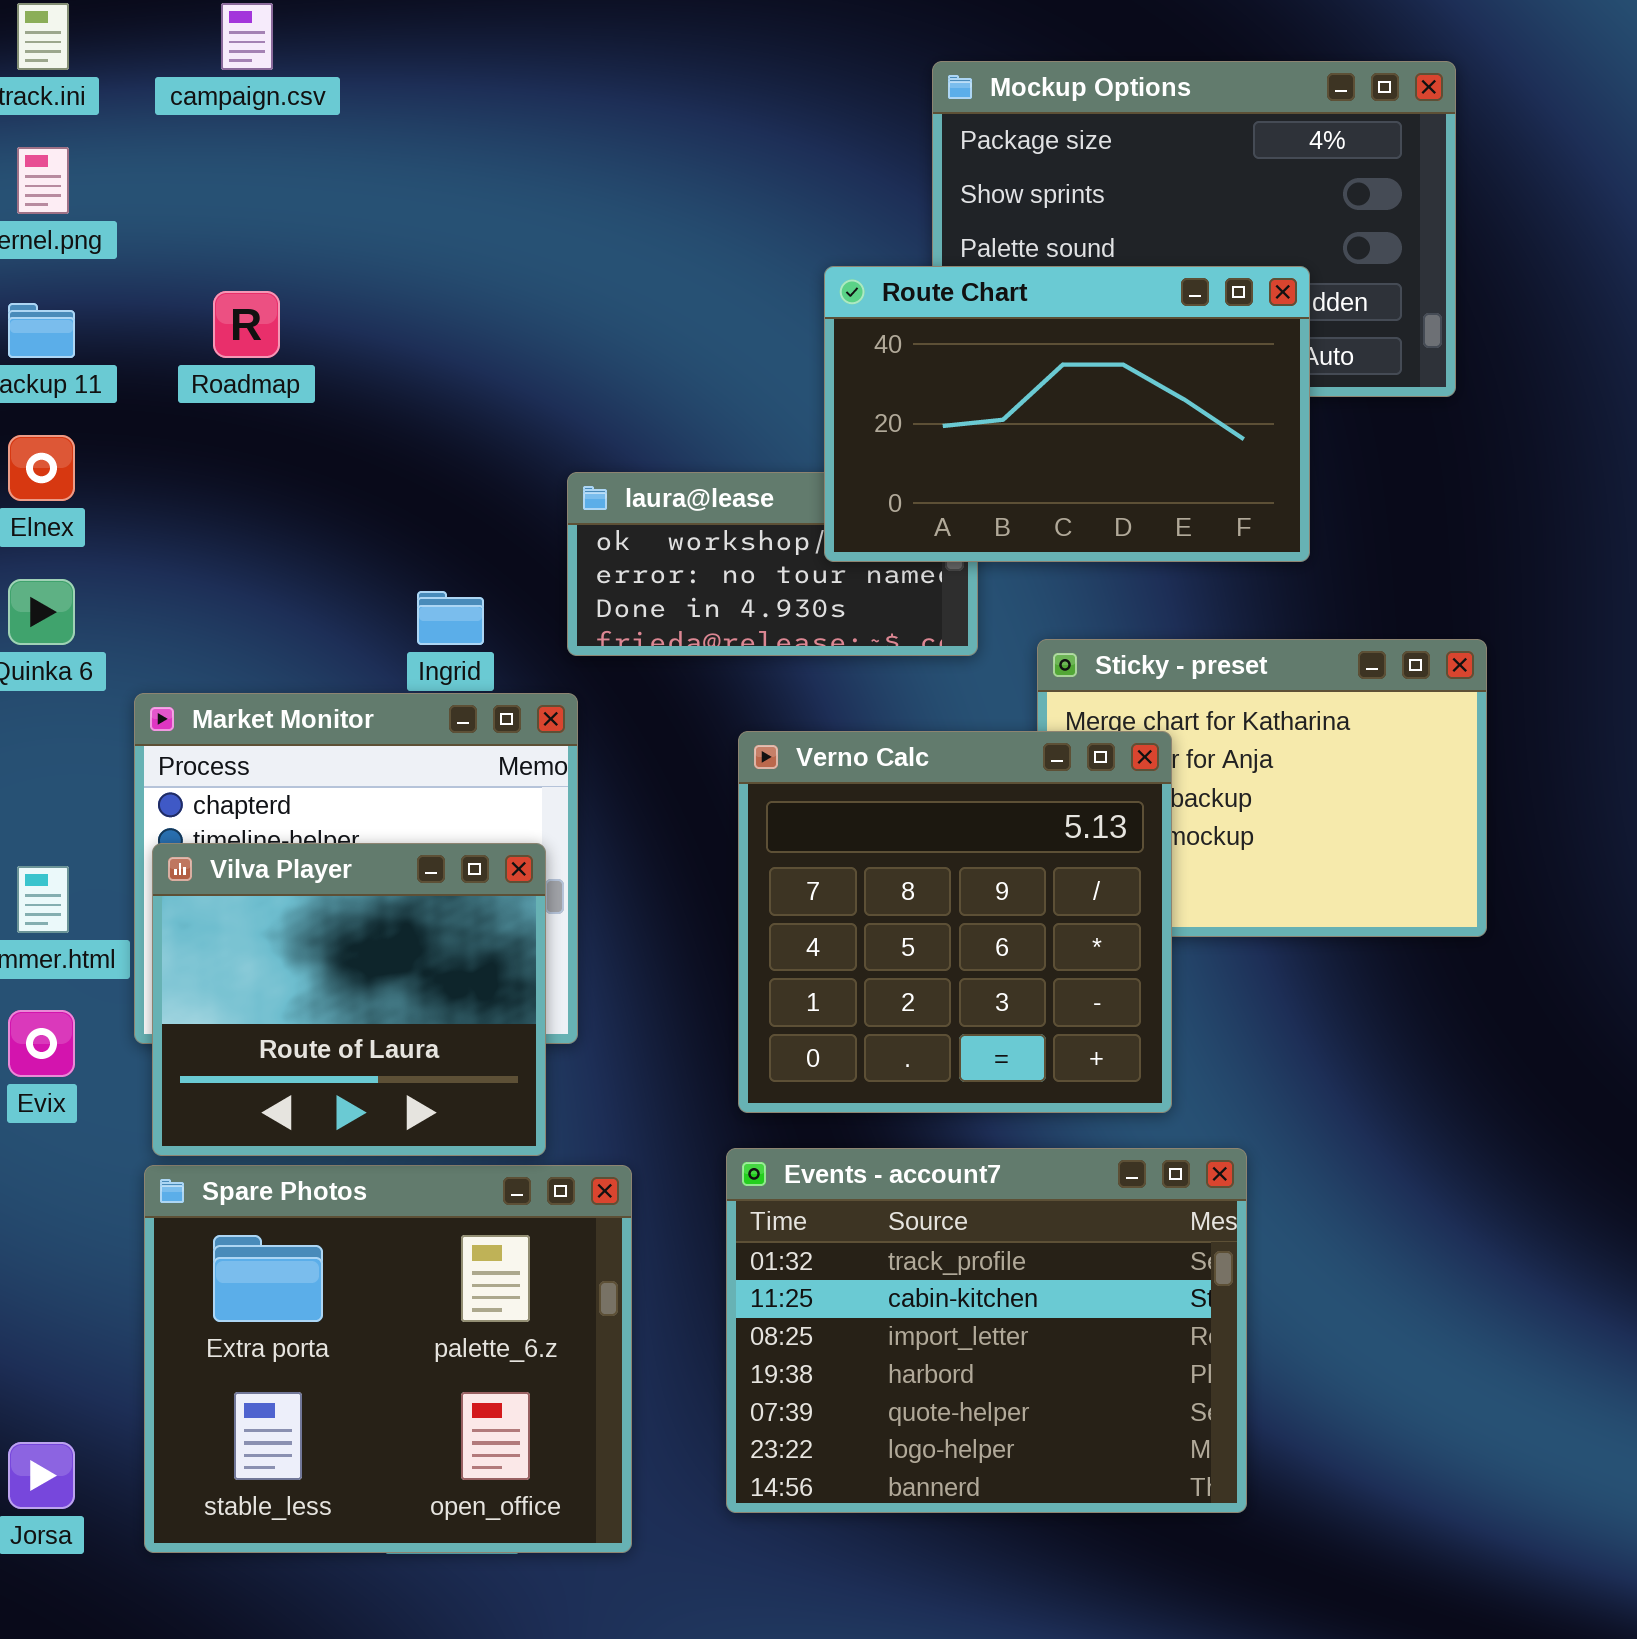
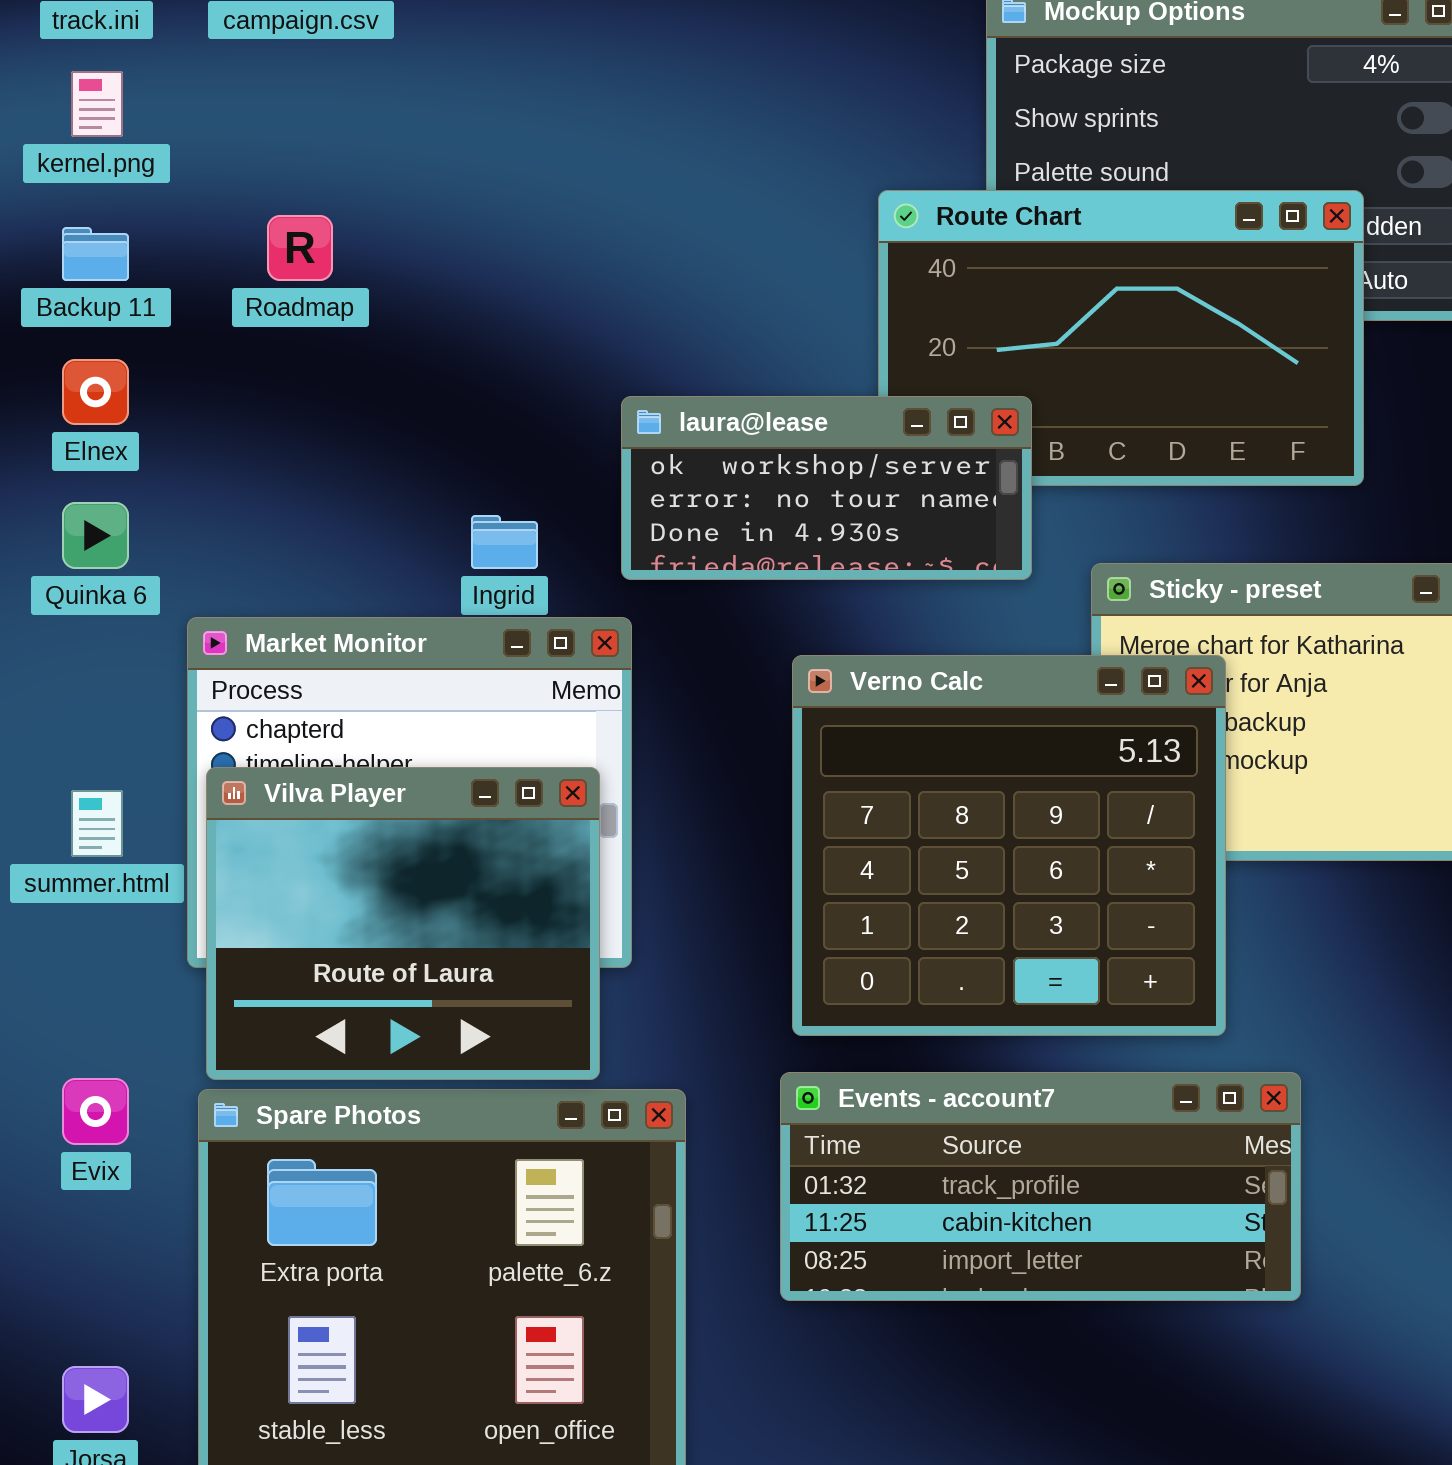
laura@lease: [567,472,978,656] -> [621,396,1032,580], raised
Evix: [8,1010,75,1077] -> [62,1078,129,1145], moved
Events - account7: [726,1148,1247,1513] -> [780,1072,1301,1301], resized

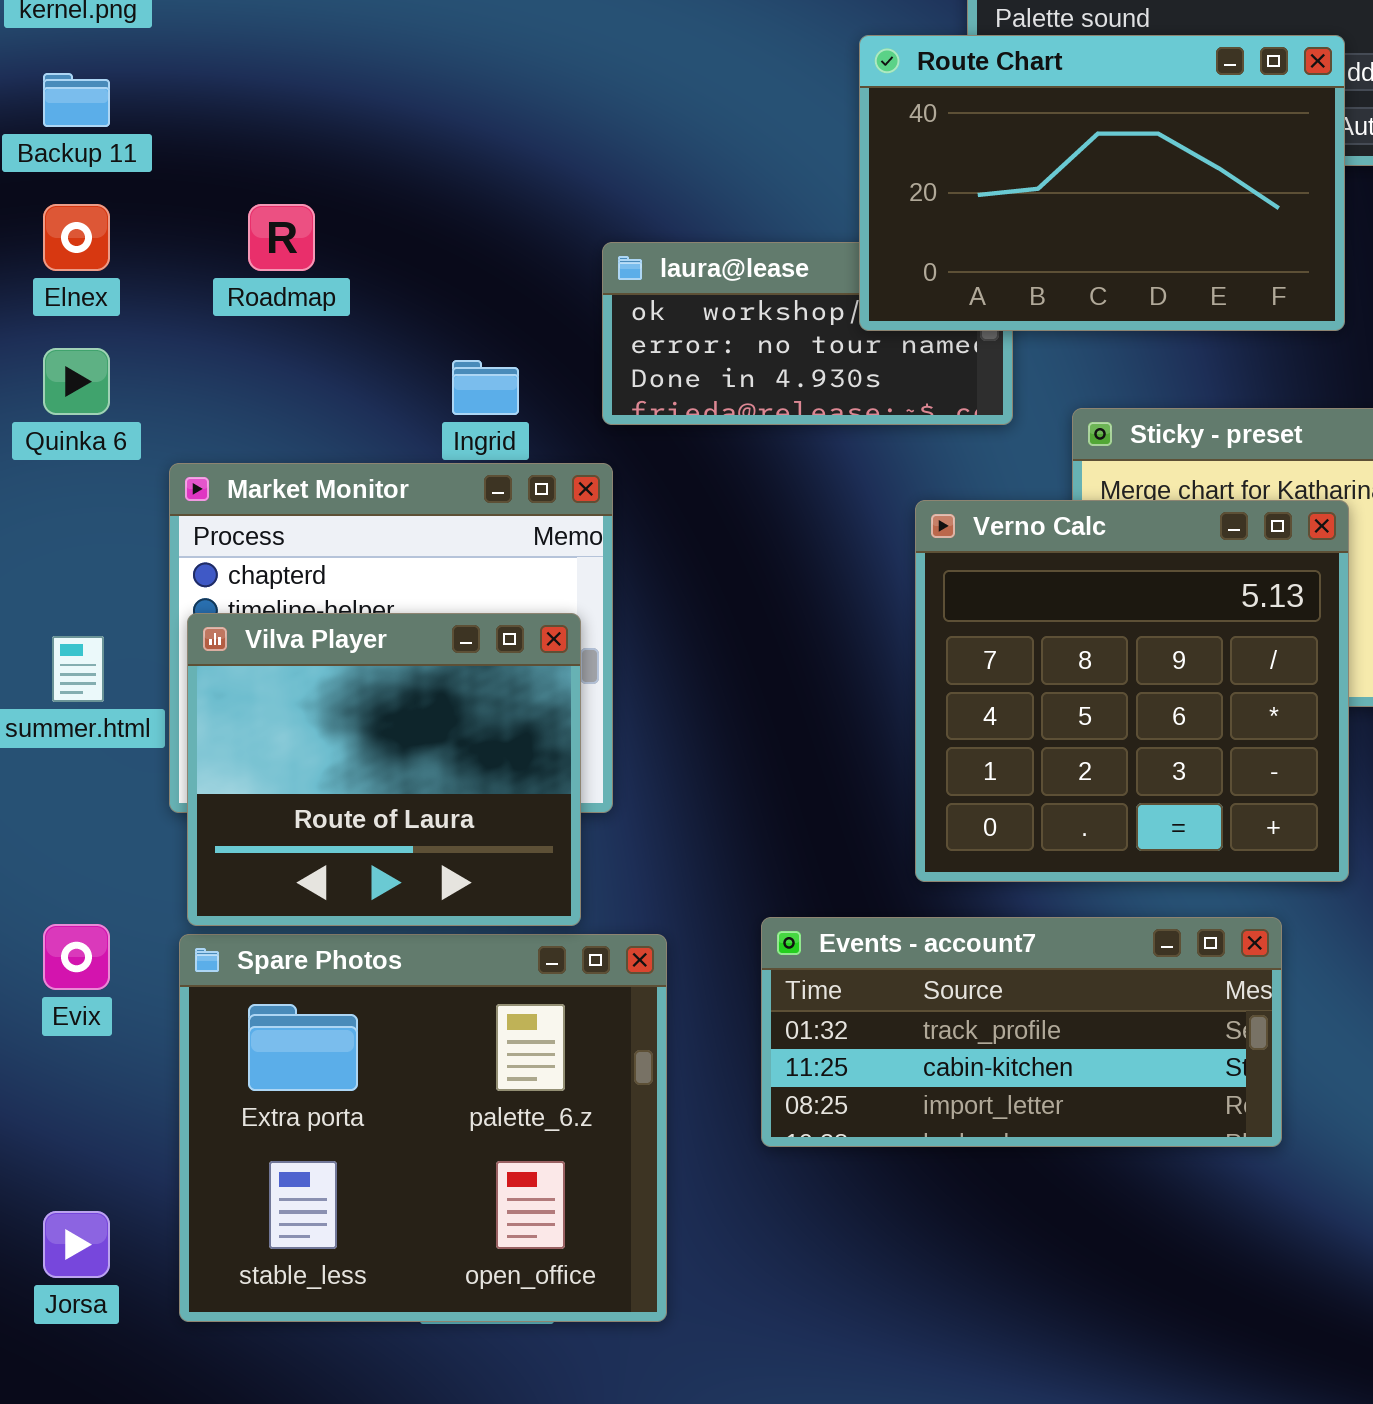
Route Chart: [878,190,1364,486] -> [859,35,1345,331], raised
Roadmap: [267,215,333,281] -> [248,204,315,271], moved
Verno Calc: [792,655,1226,1036] -> [915,500,1349,882], moved

